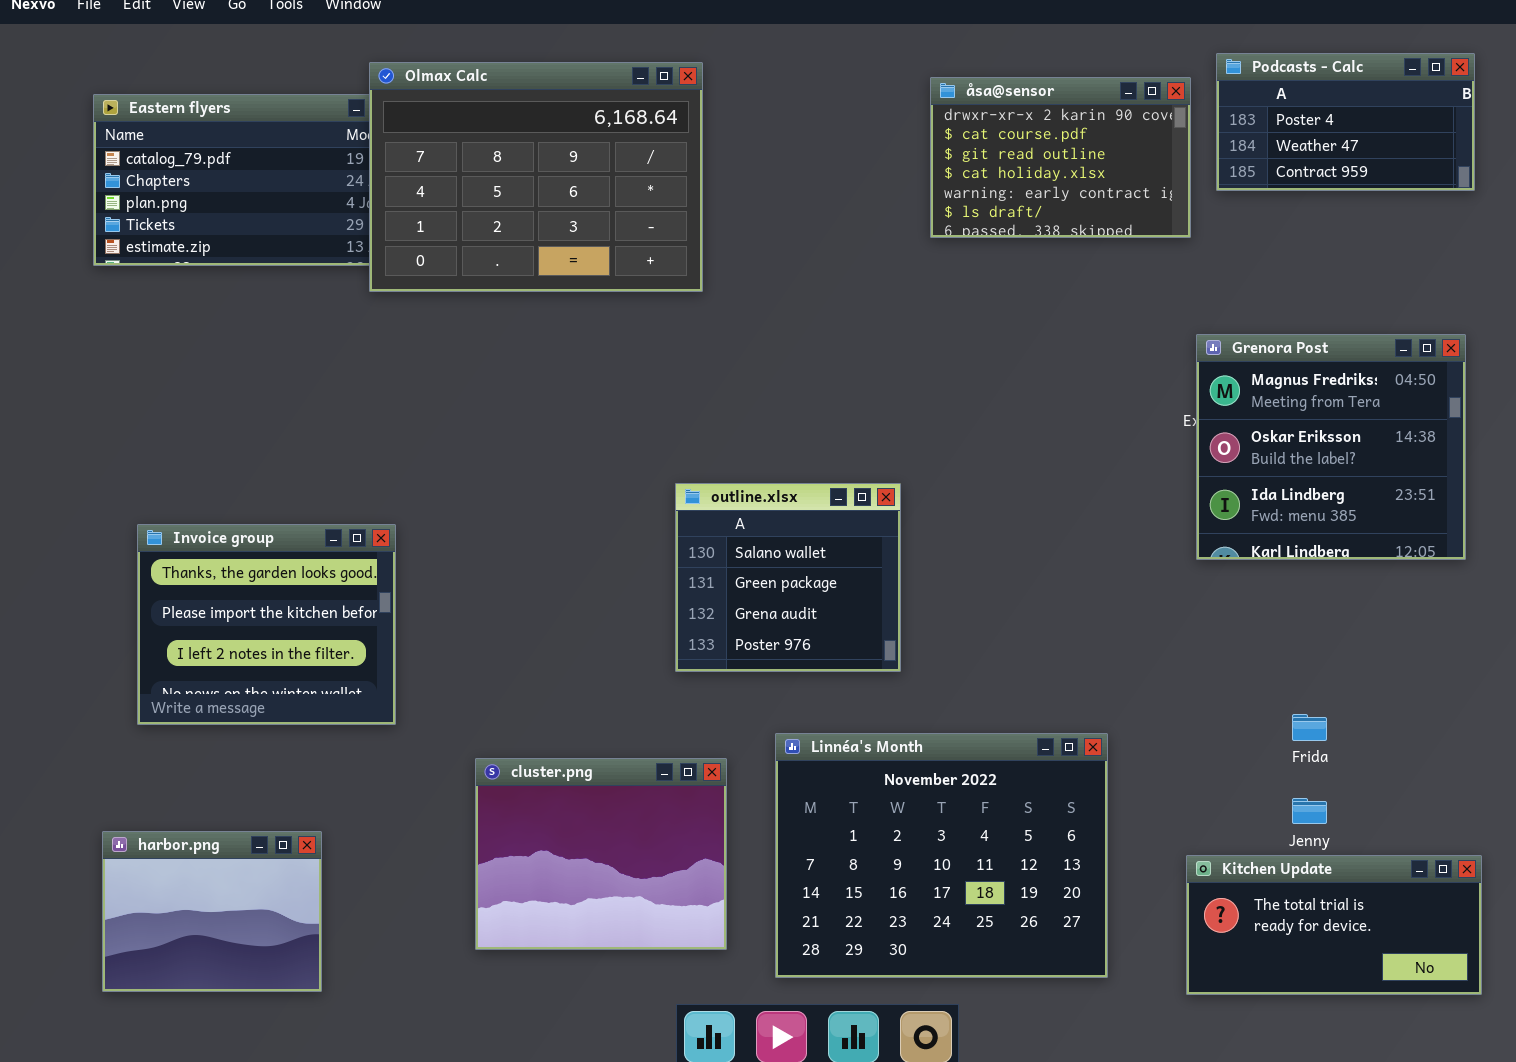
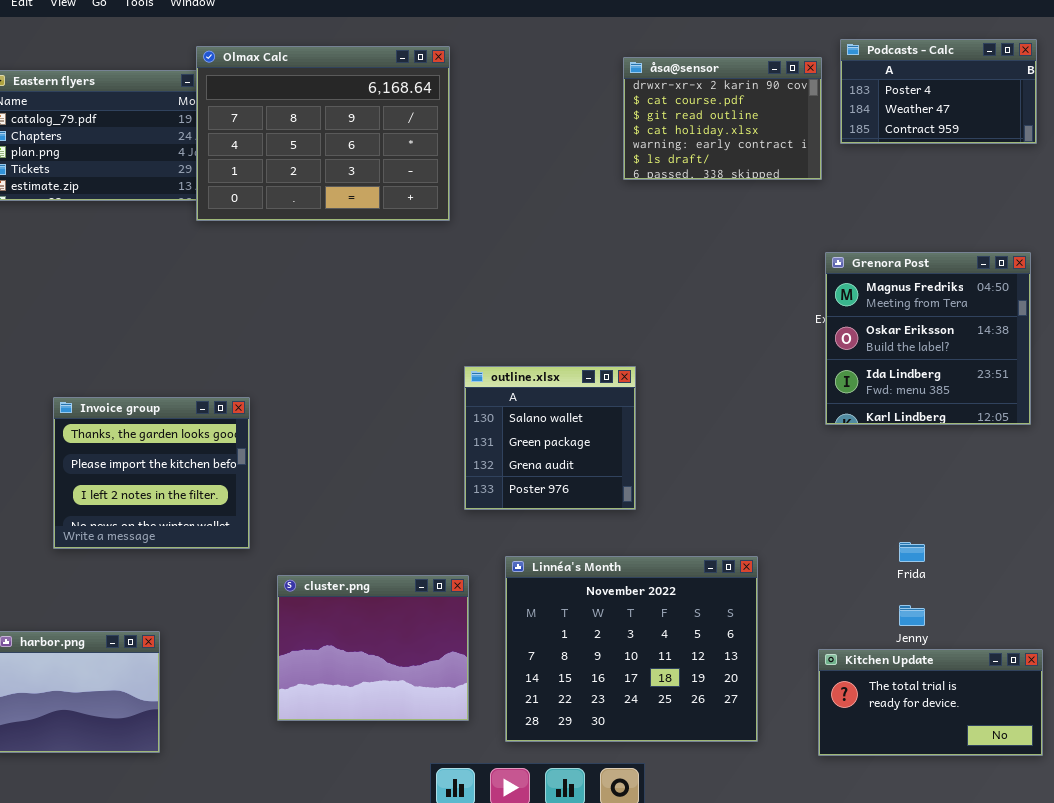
outline.xlsx: [675,483,901,672] -> [464,366,636,510], moved
Invoice group: [137,524,396,725] -> [53,397,250,549], moved

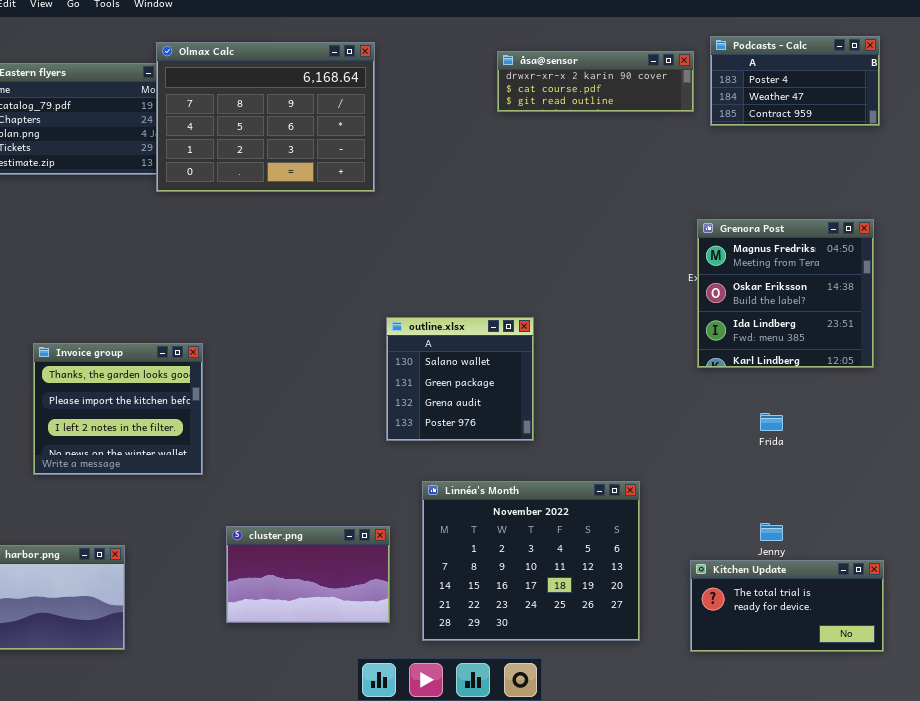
åsa@sensor: [623,57,822,180] -> [497,51,694,112], resized
Frida: [899,542,925,562] -> [760,413,783,431], moved
cluster.png: [277,575,469,721] -> [226,526,390,623], resized

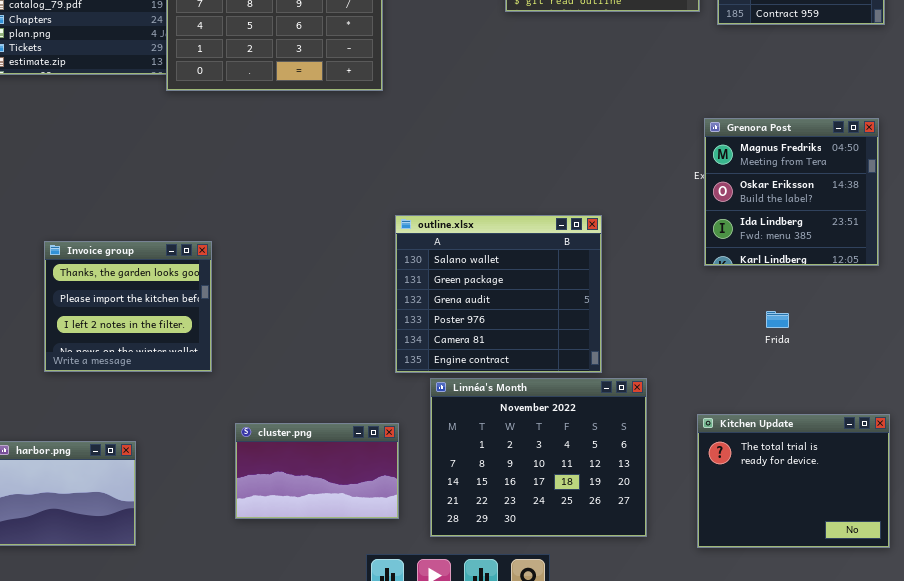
outline.xlsx: [386,317,534,441] -> [395,215,602,373], resized
Kitchen Update: [690,560,884,652] -> [697,414,890,548], resized

